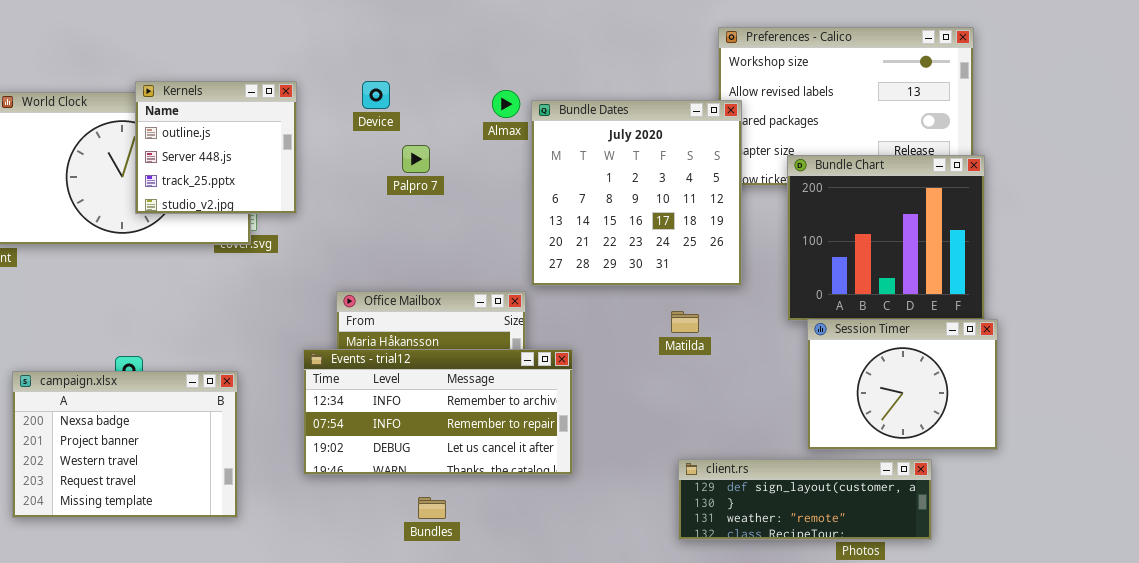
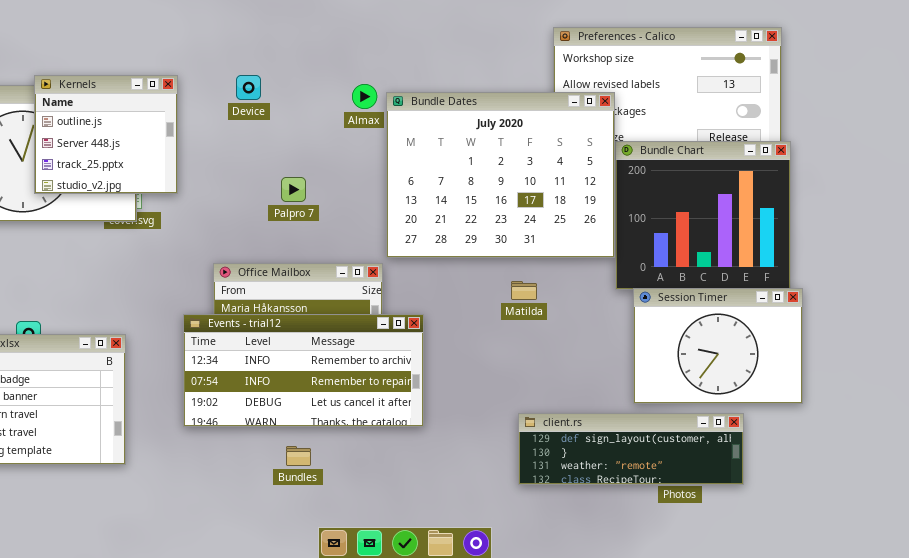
Bundle Dates: [531,100,742,286] -> [386,92,615,258], resized
Palpro 7: [402,145,430,173] -> [281,177,306,202], moved

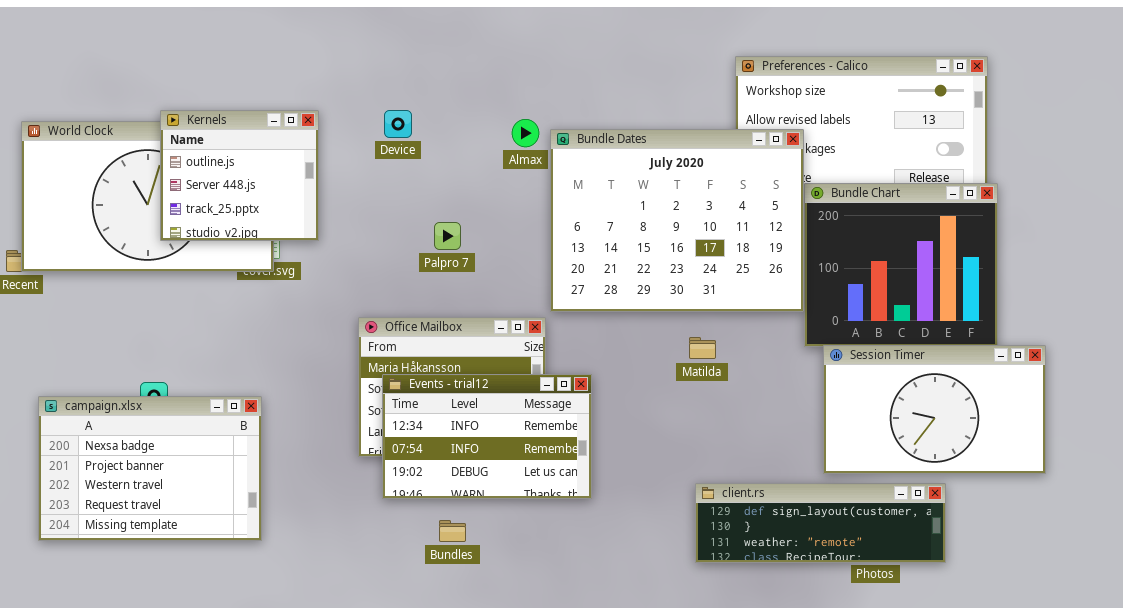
Session Timer: [633,288,803,404] -> [823,345,1046,474], resized
Events - trial12: [183,314,424,427] -> [382,374,592,499], resized

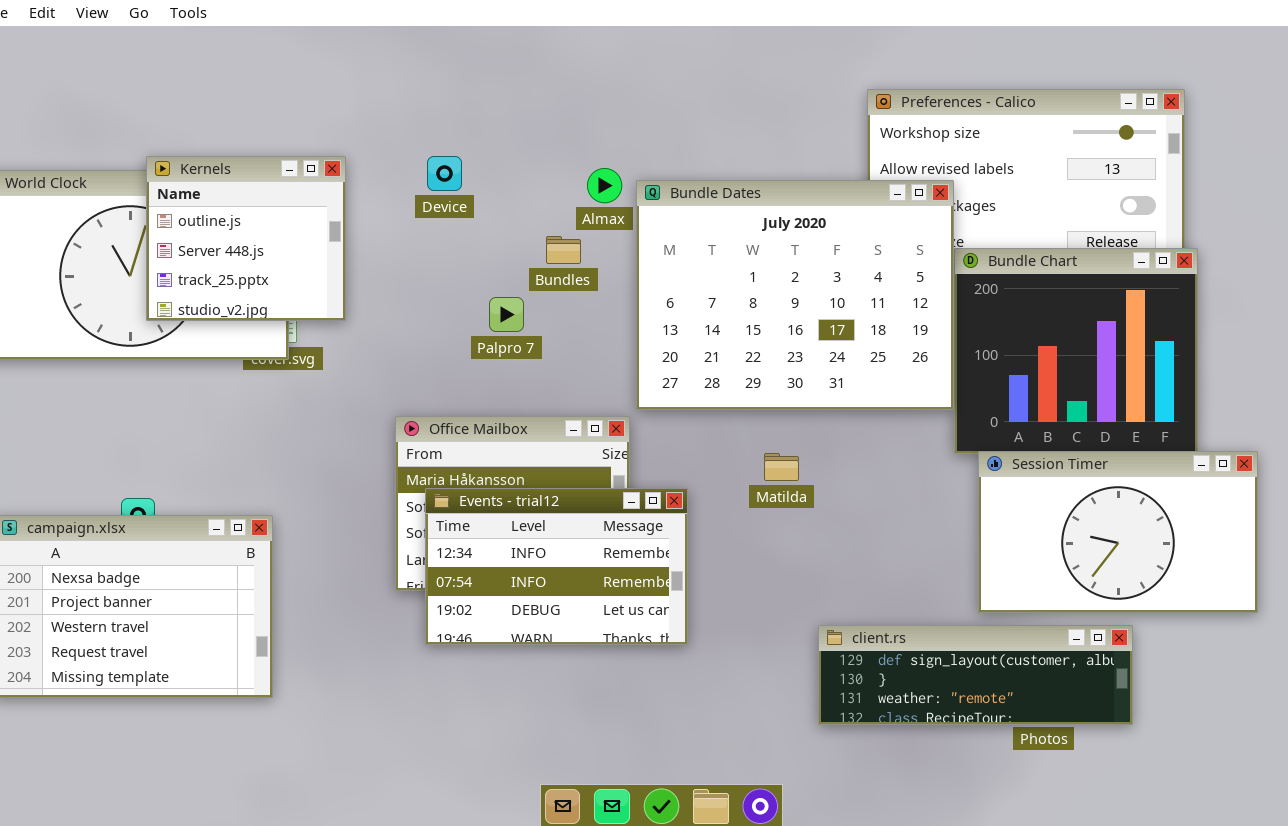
Matilda: [689,337,716,359] -> [764,453,799,481], moved
Bundles: [439,520,466,542] -> [546,236,581,264], moved

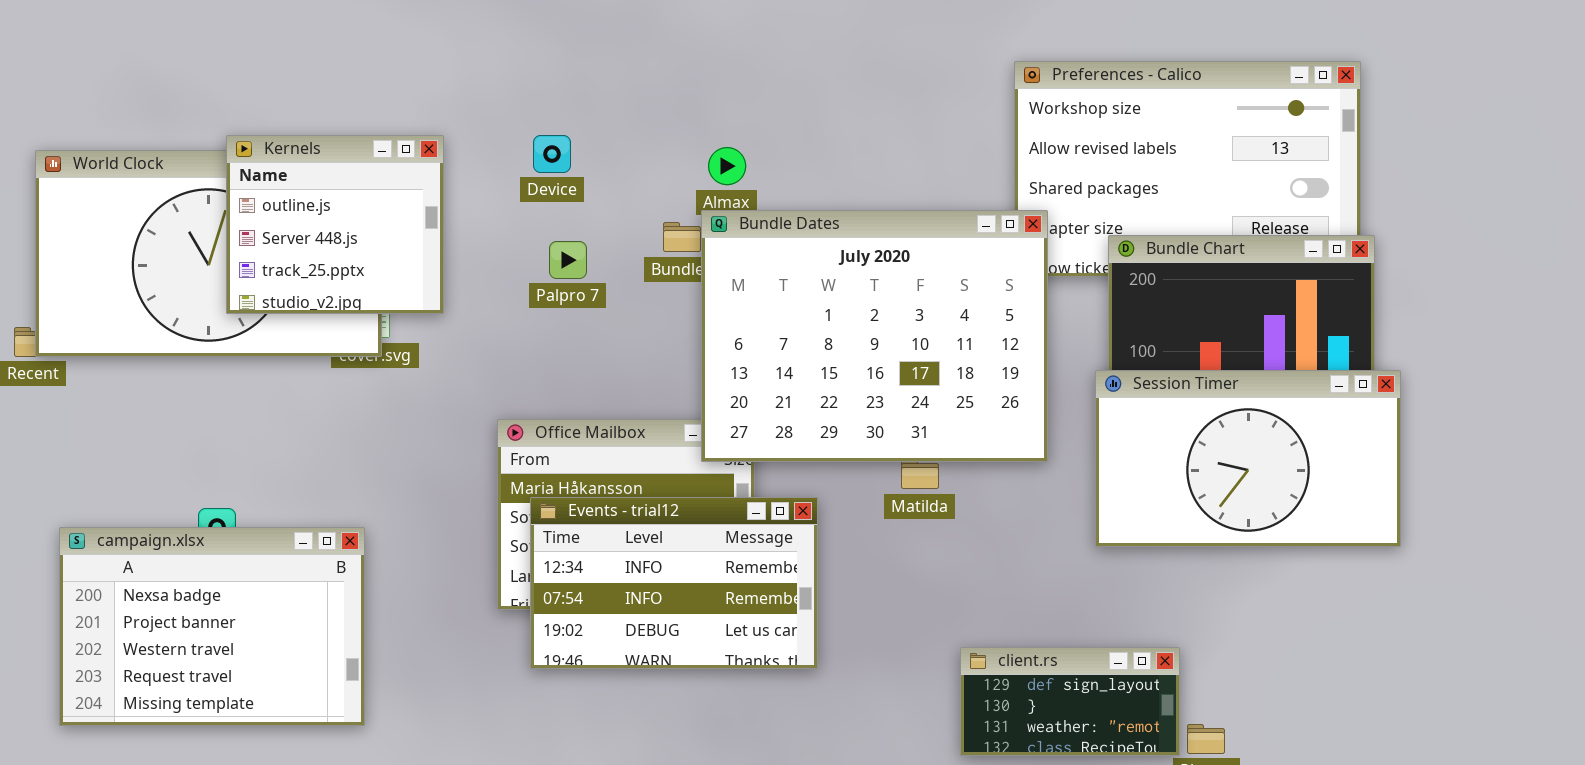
Bundle Dates: [636,180,954,410] -> [701,210,1048,462], moved
Palpro 7: [489,297,524,332] -> [549,241,587,279], moved
Session Timer: [978,451,1258,613] -> [1095,370,1401,547], moved
client.rs: [818,625,1133,725] -> [960,647,1180,756], resized

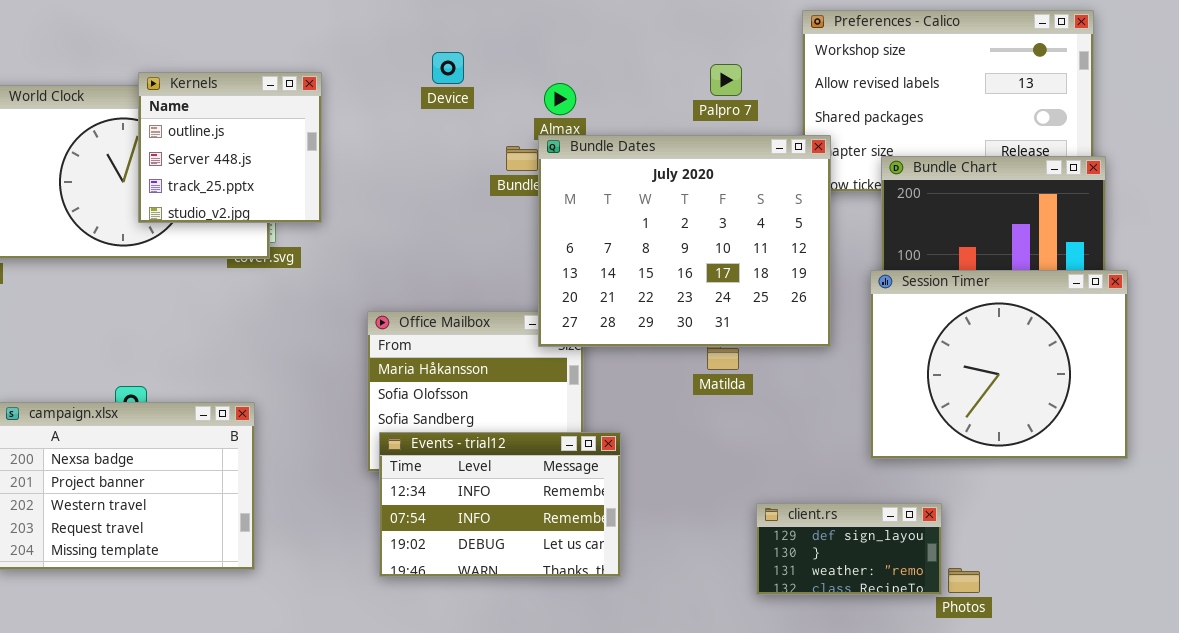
Device: [533,135,571,173] -> [432,52,464,84], moved
Palpro 7: [549,241,587,279] -> [710,64,742,96], moved
Session Timer: [1095,370,1401,547] -> [870,270,1128,459], resized
Events - trial12: [530,497,818,669] -> [379,432,621,577], moved

